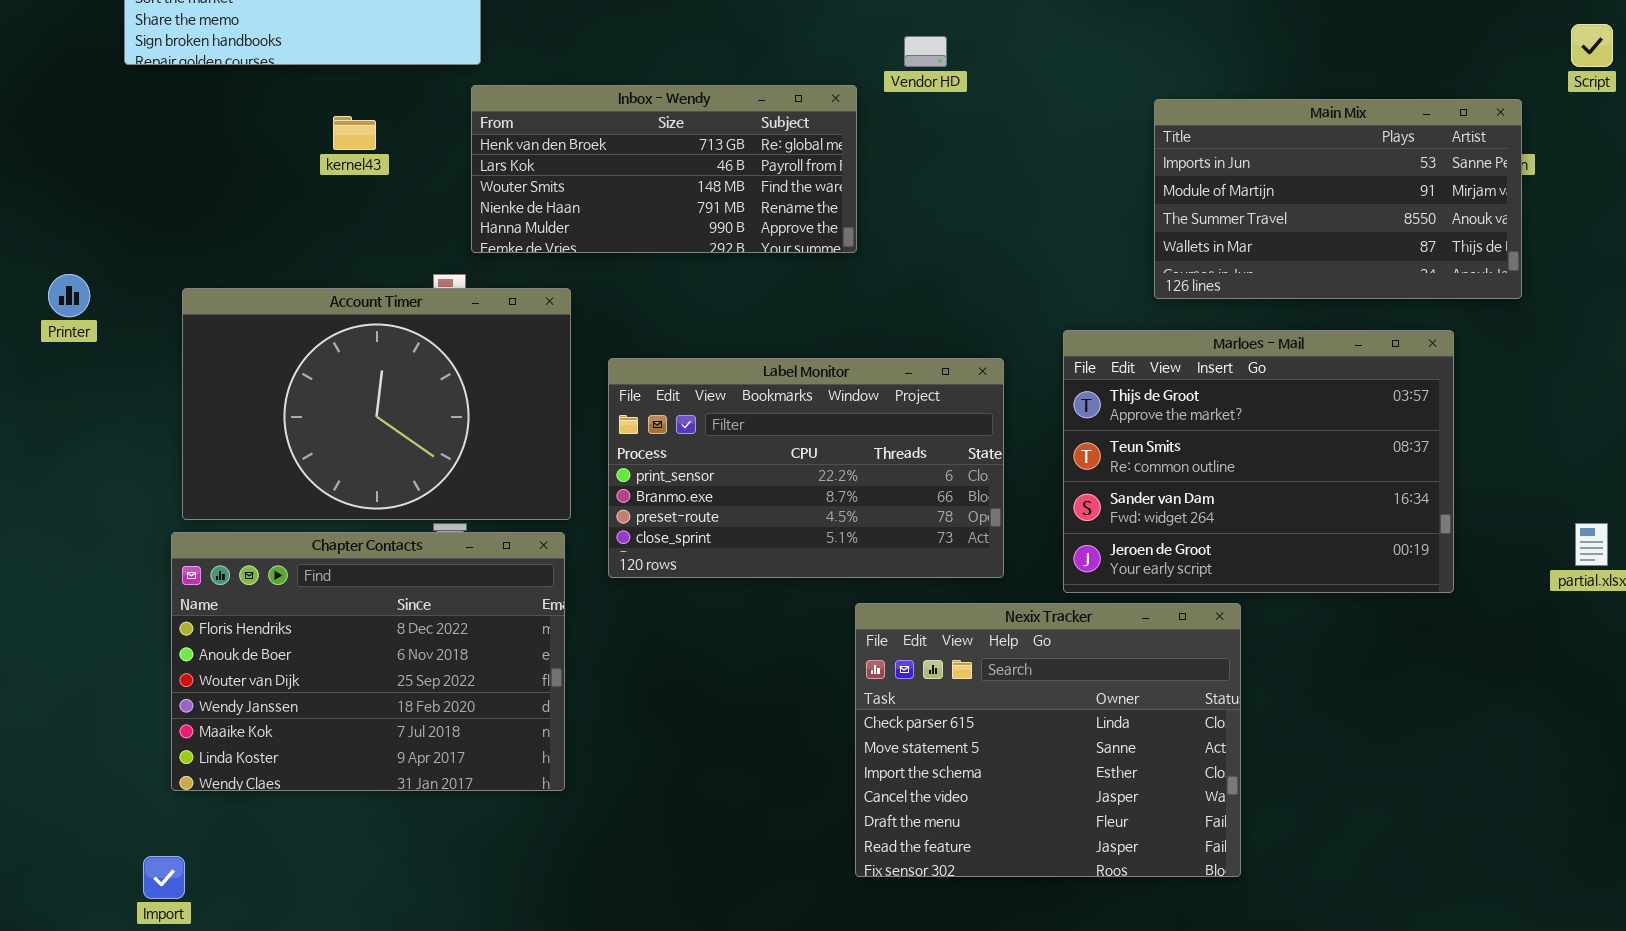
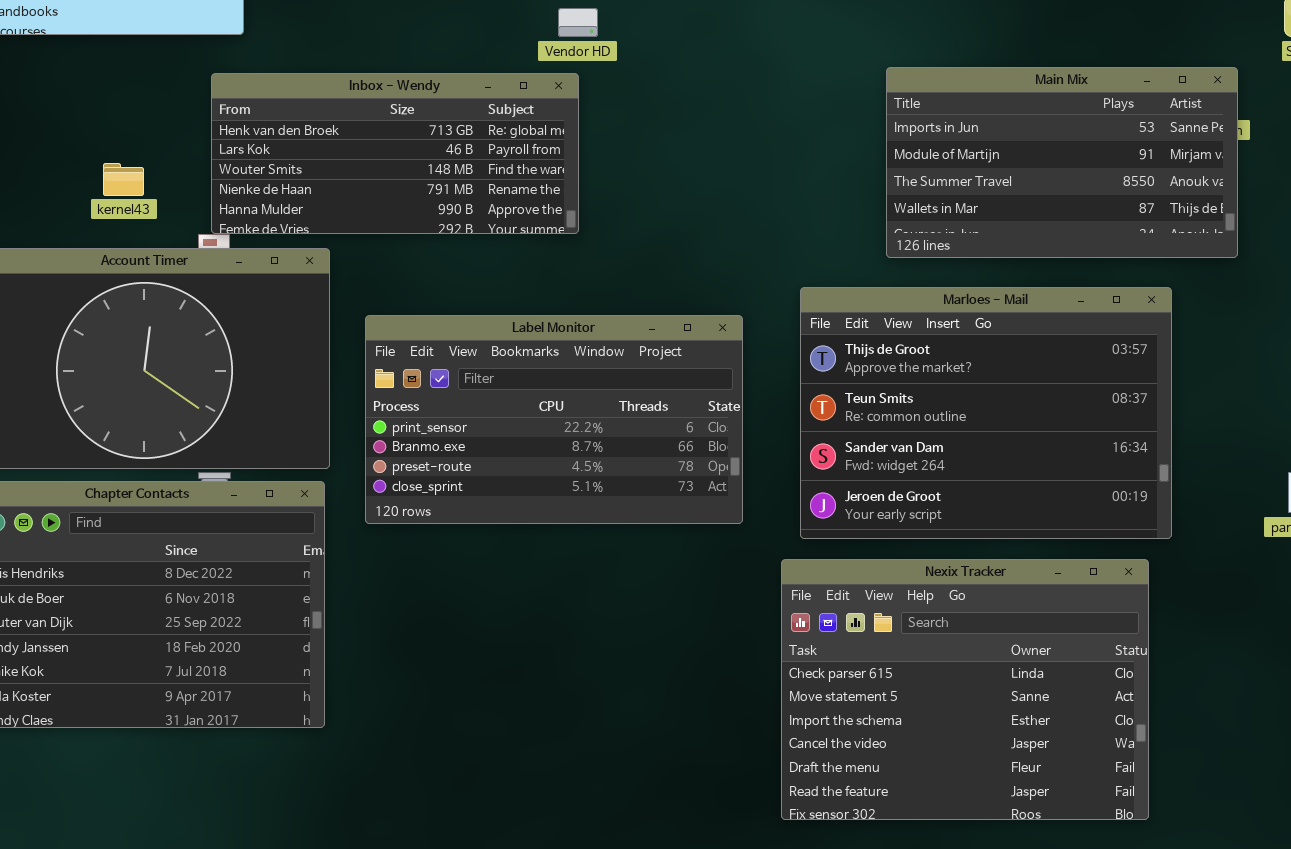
Vendor HD: [904,36,947,67] -> [558,8,598,37], moved
Inbox - Wendy: [471,85,857,253] -> [211,73,579,234], moved
kernel43: [333,116,376,150] -> [103,163,144,196], moved
Nexix Tracker: [855,603,1241,877] -> [781,559,1149,820], moved

